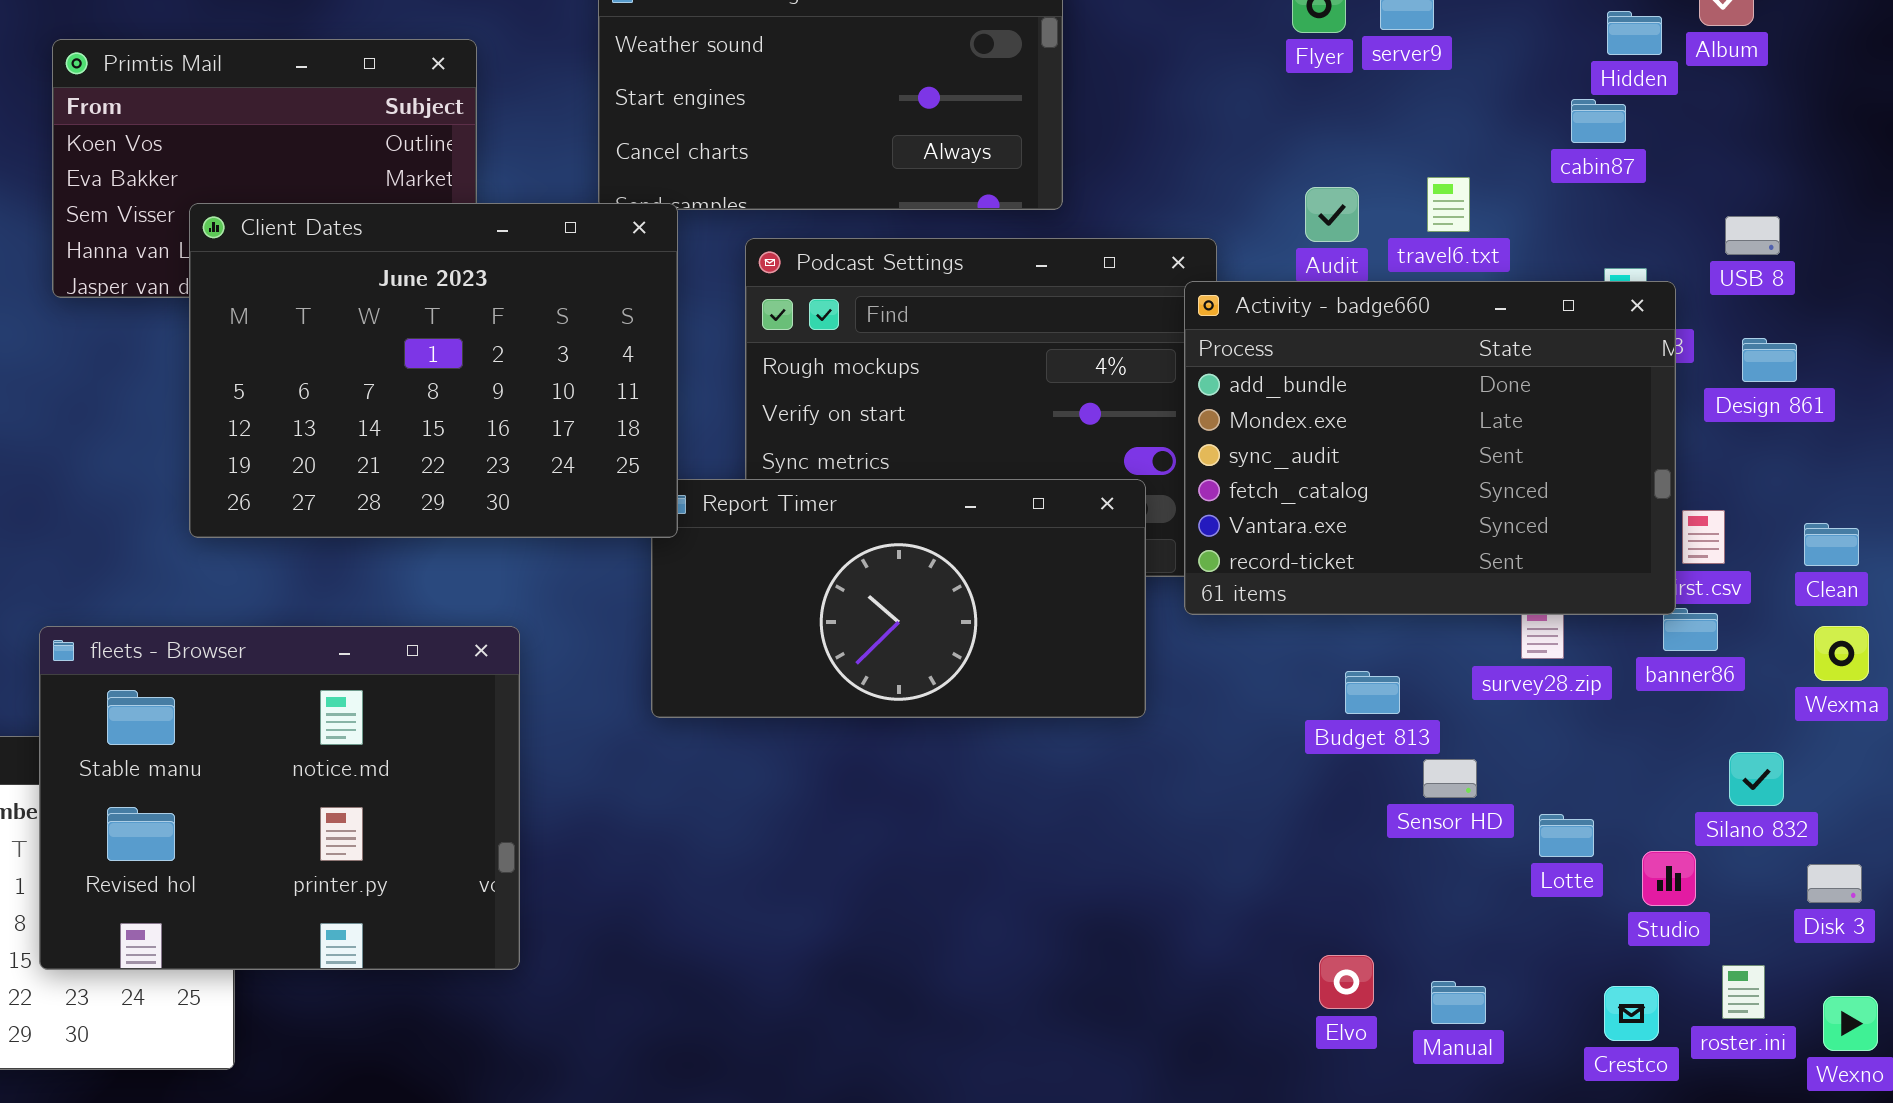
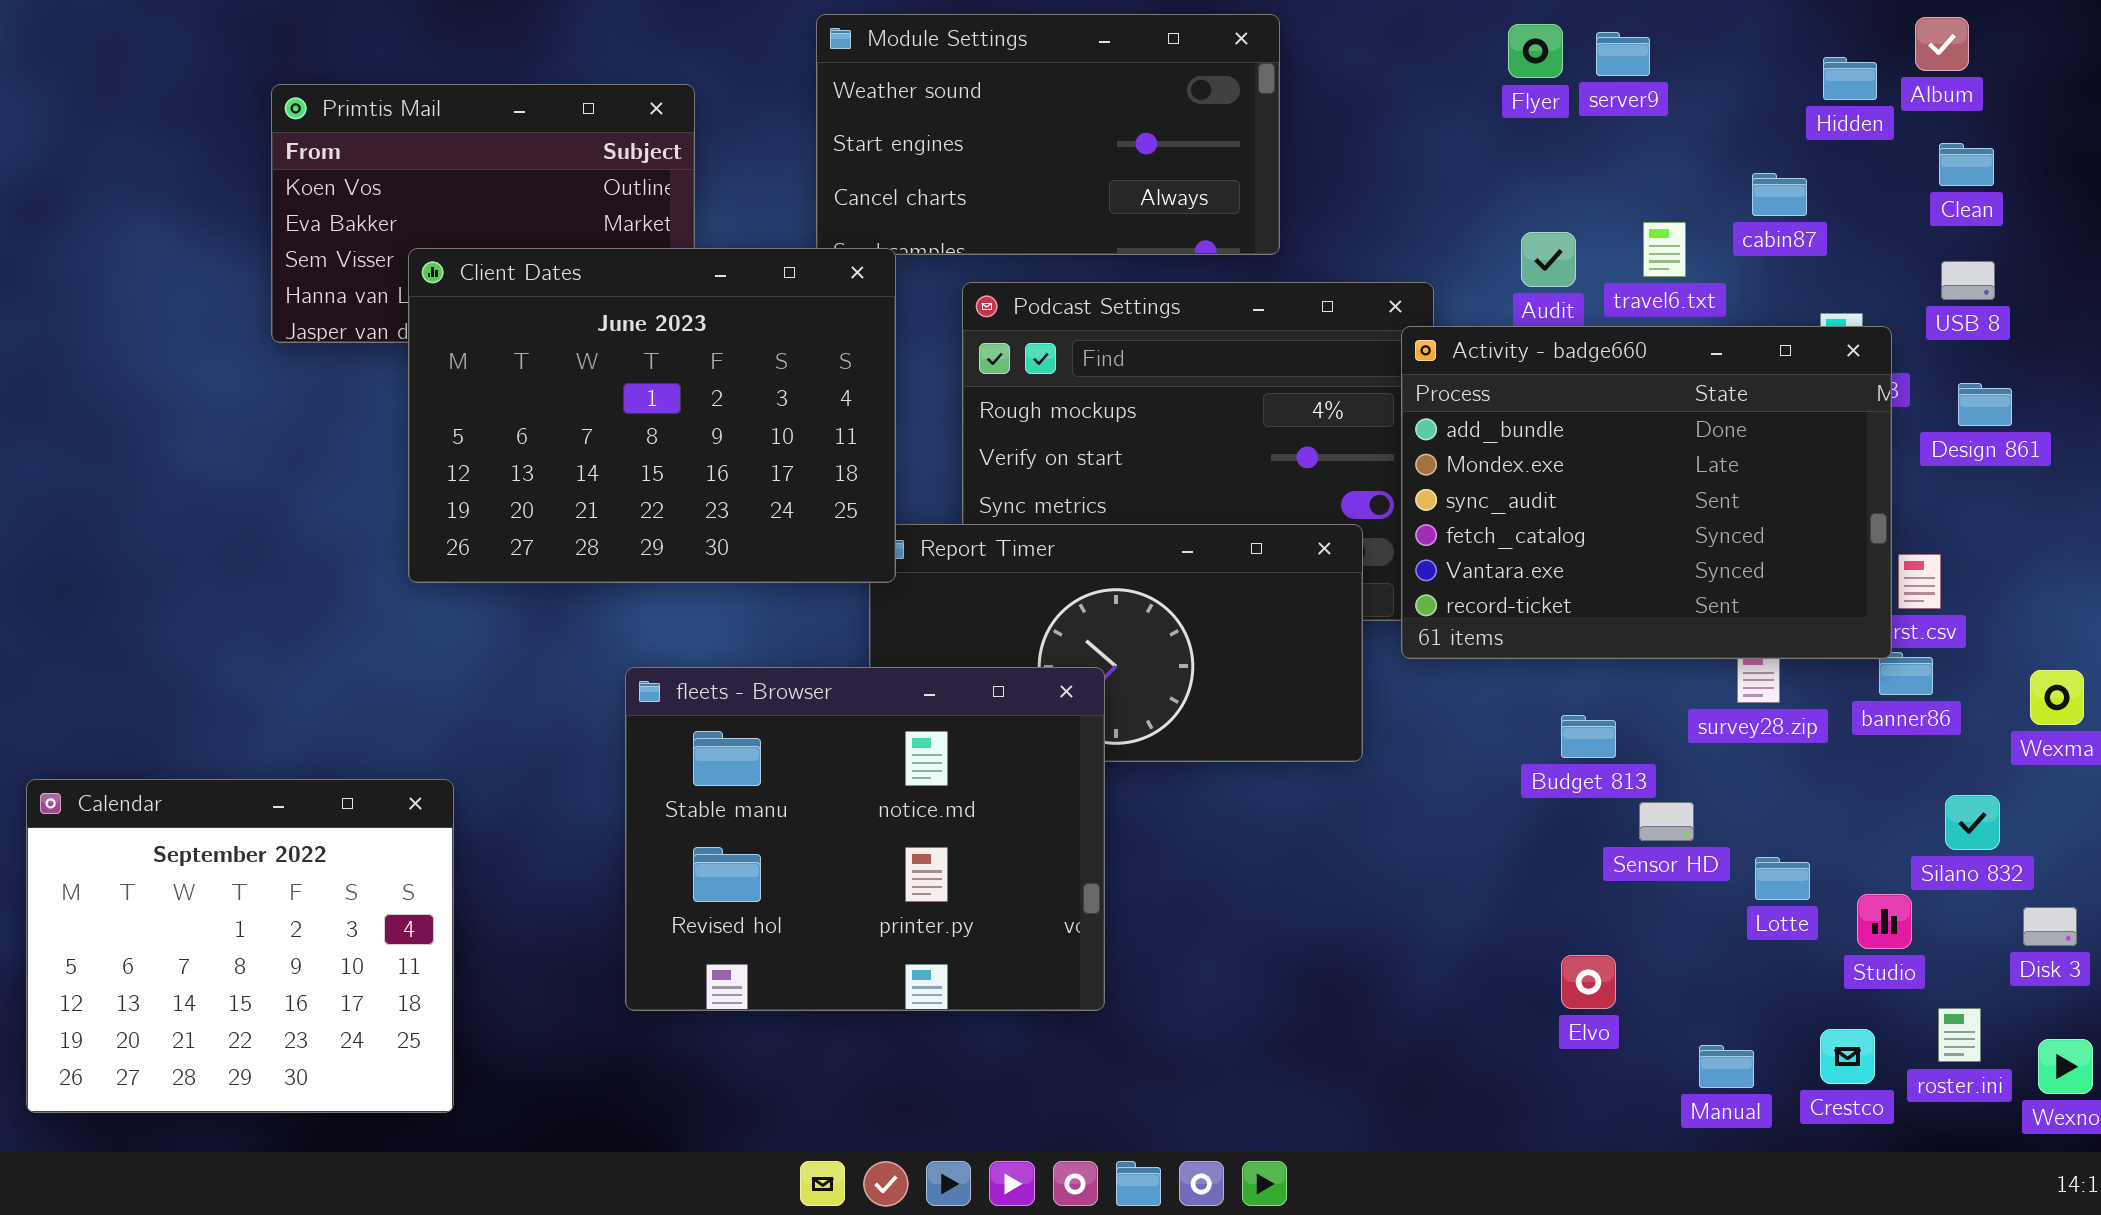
cabin87: [1571,99,1626,143] -> [1752,173,1807,216], moved
Clean: [1804,523,1859,566] -> [1939,143,1994,186], moved
fleets - Browser: [39,626,520,970] -> [625,667,1105,1011], moved
Elvo: [1319,955,1374,1009] -> [1561,955,1616,1009], moved
Manual: [1431,981,1486,1024] -> [1699,1045,1754,1088], moved

